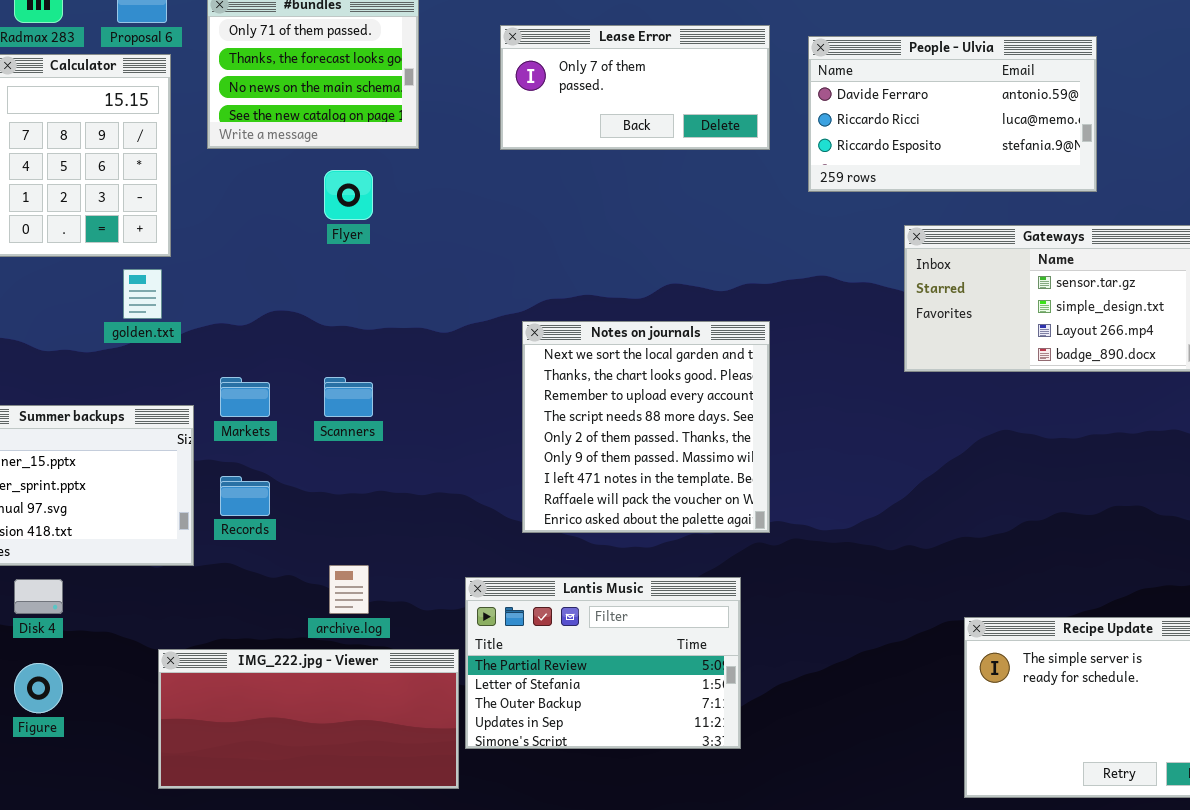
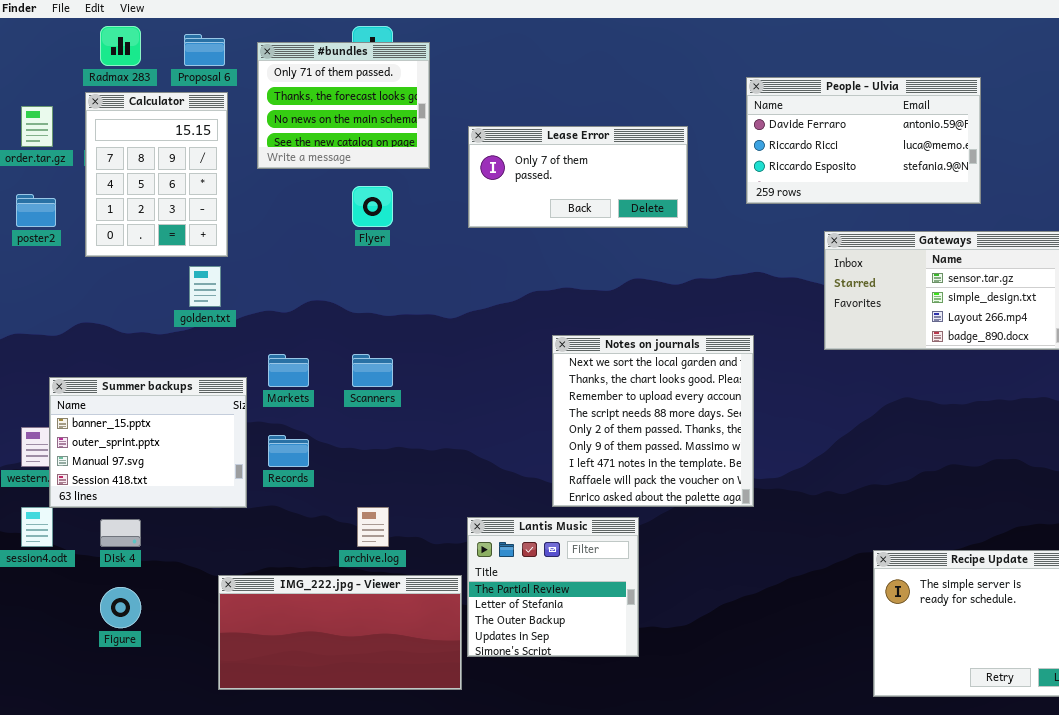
Lease Error: [500,25,770,150] -> [468,126,688,228], moved
Notes on journals: [522,321,770,533] -> [552,335,754,507], moved
Lantis Music: [465,577,741,749] -> [467,517,639,657], resized

